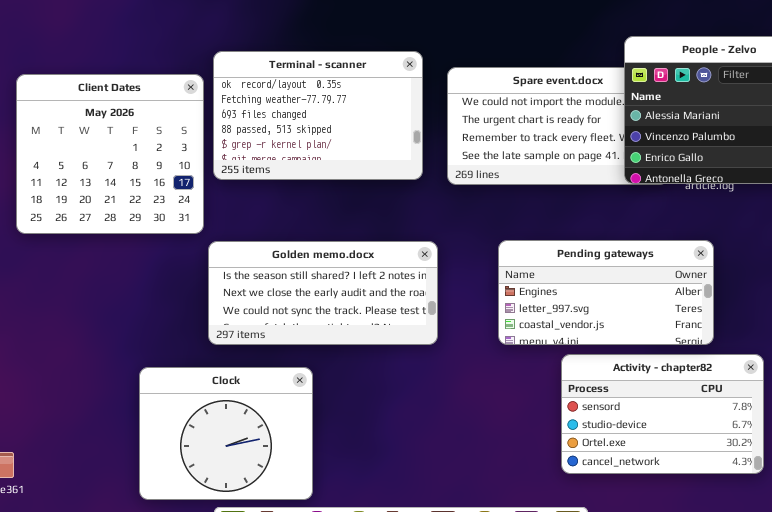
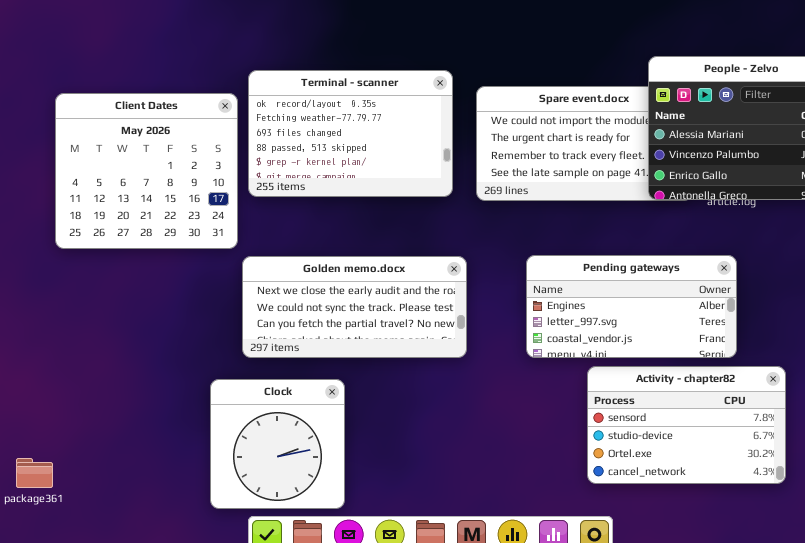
Golden memo.docx: [208,241,438,345] -> [242,256,467,358], scrolled down 1 row
Clock: [139,367,313,500] -> [210,379,345,509], resized

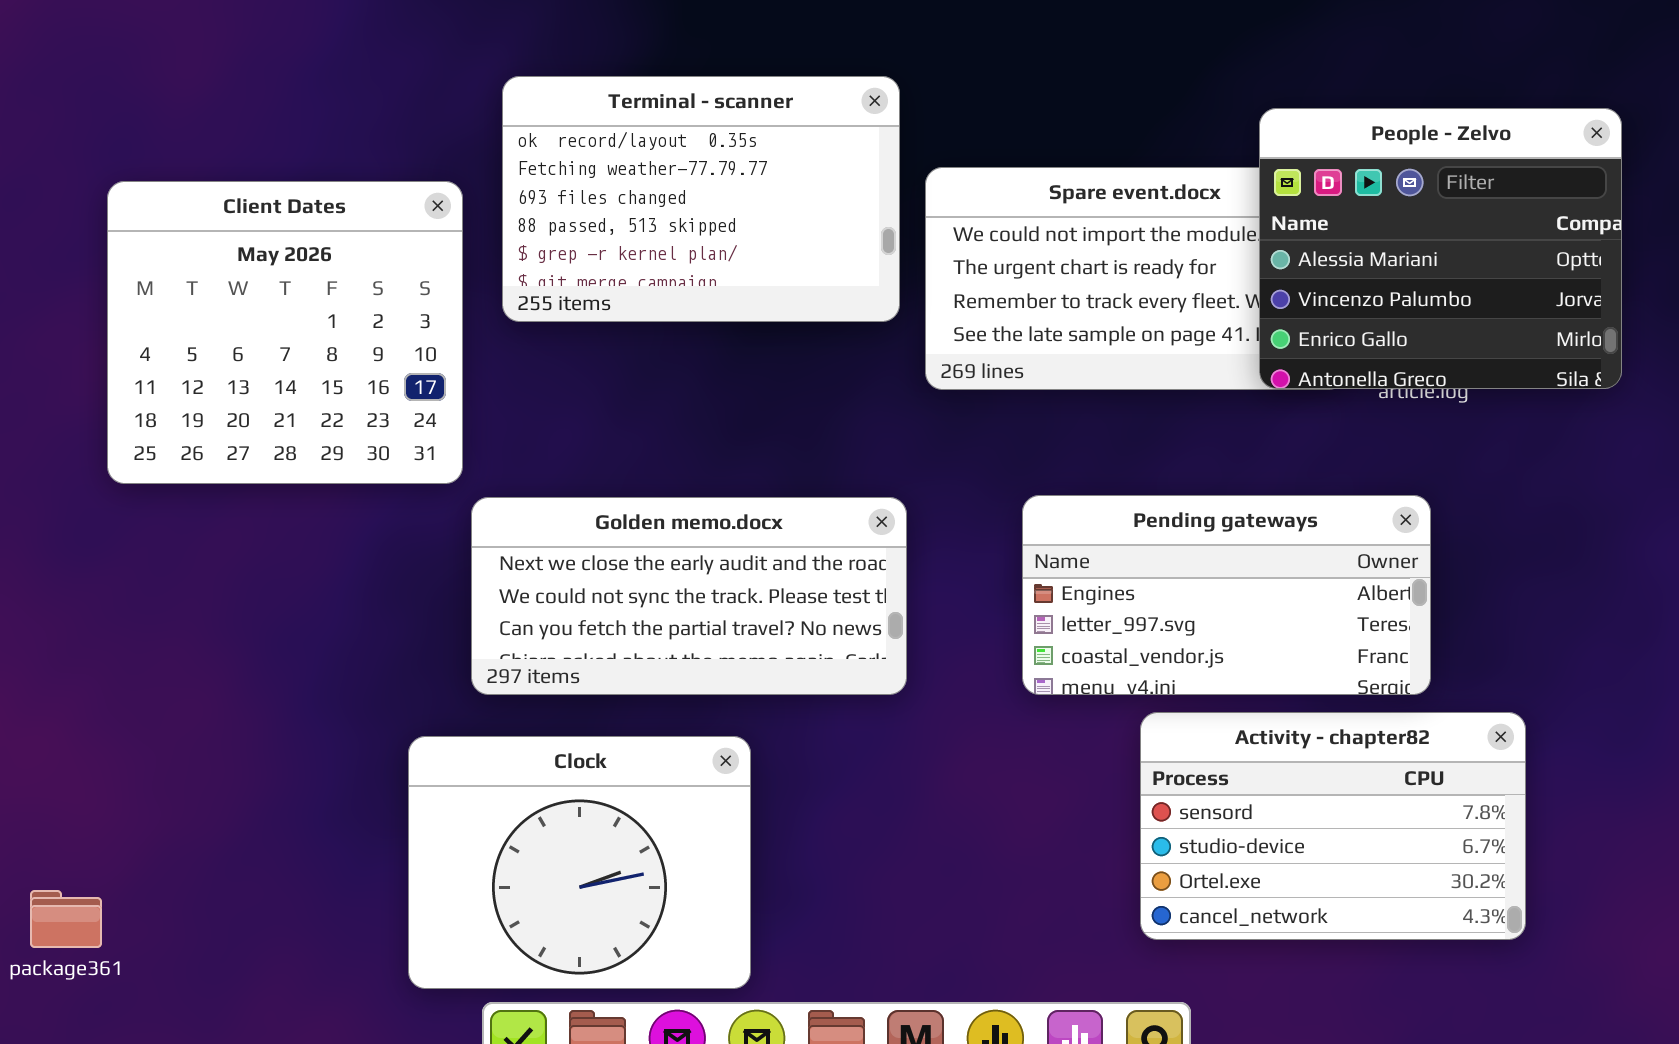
Terminal - scanner: [248,70,453,197] -> [502,76,900,322], moved
Clock: [210,379,345,509] -> [408,736,751,989], resized

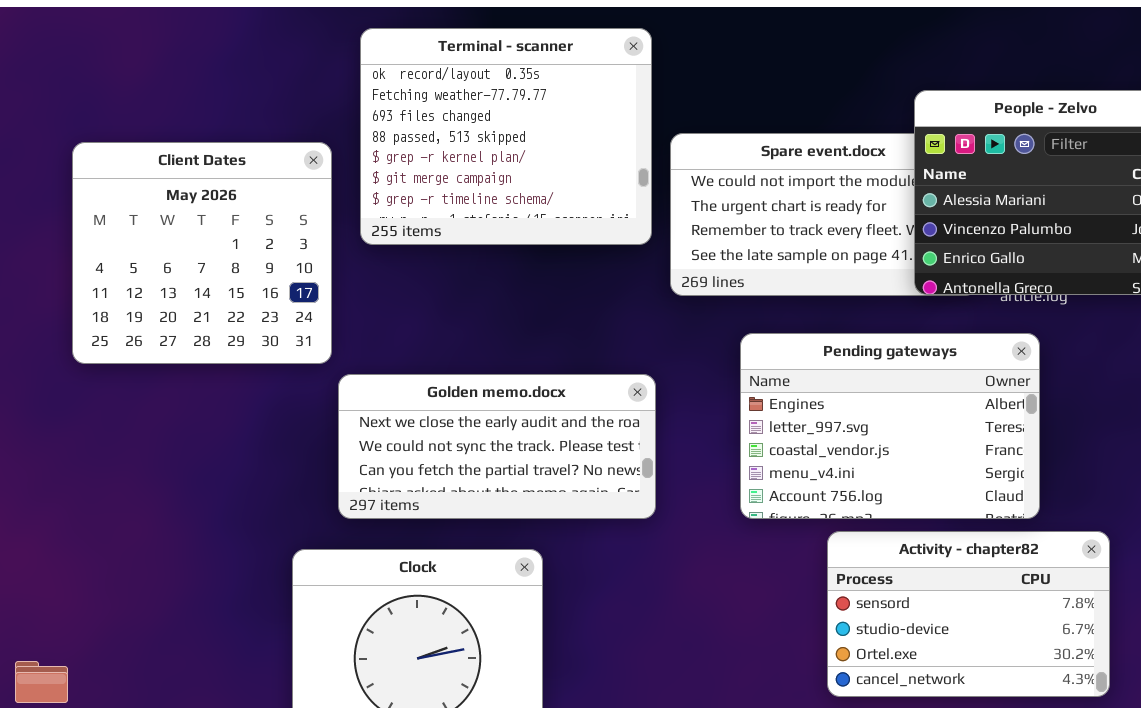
Terminal - scanner: [502,76,900,322] -> [360,28,652,245], resized
Pending gateways: [1022,495,1431,695] -> [740,333,1040,519], resized

